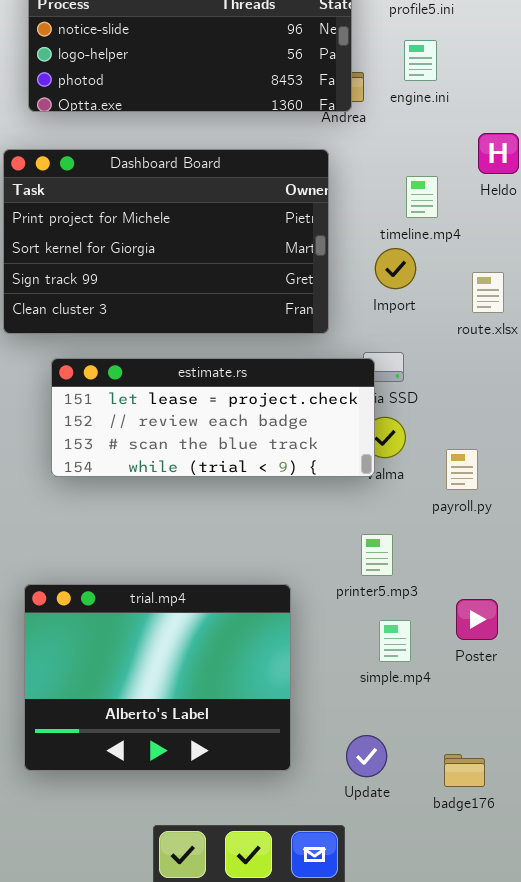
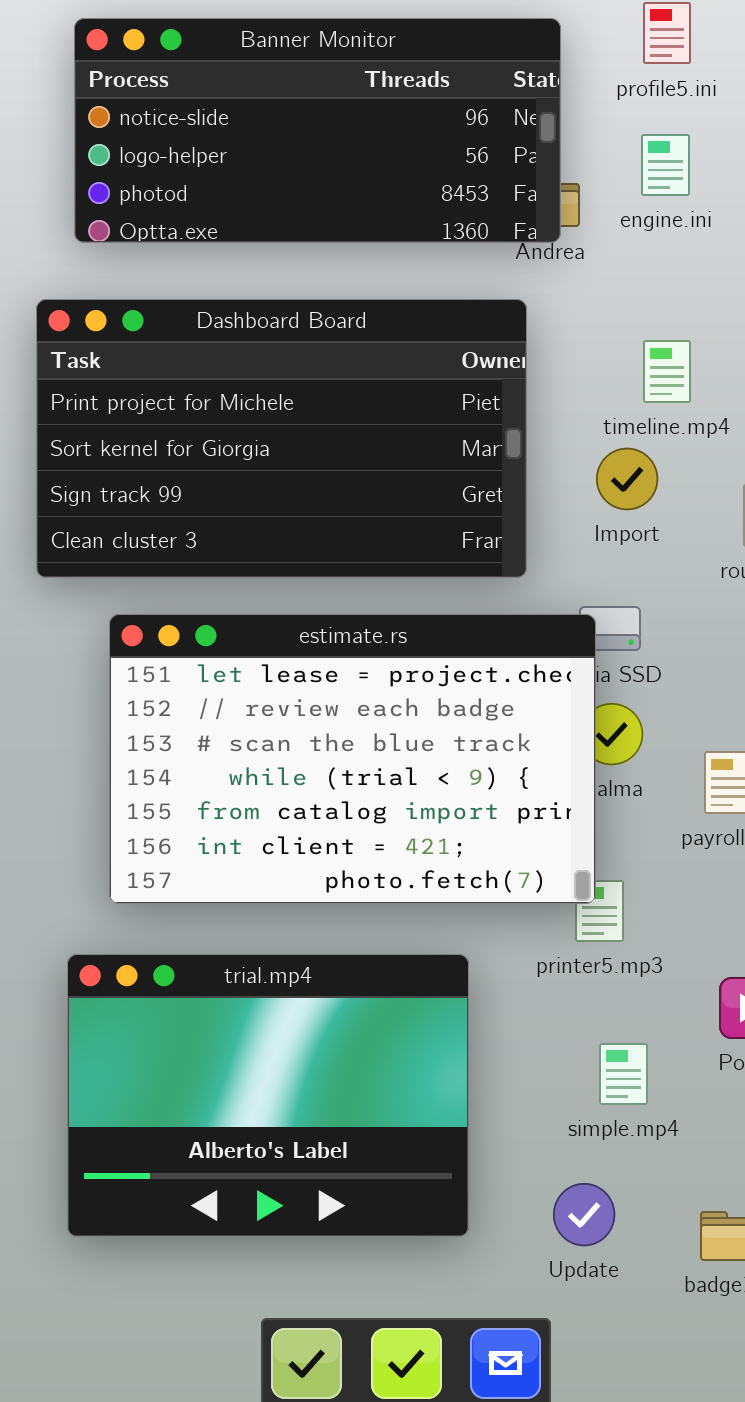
estimate.rs: [51,358,375,477] -> [109,614,596,904], resized
simple.mp4: [379,620,411,662] -> [599,1043,648,1105], moved

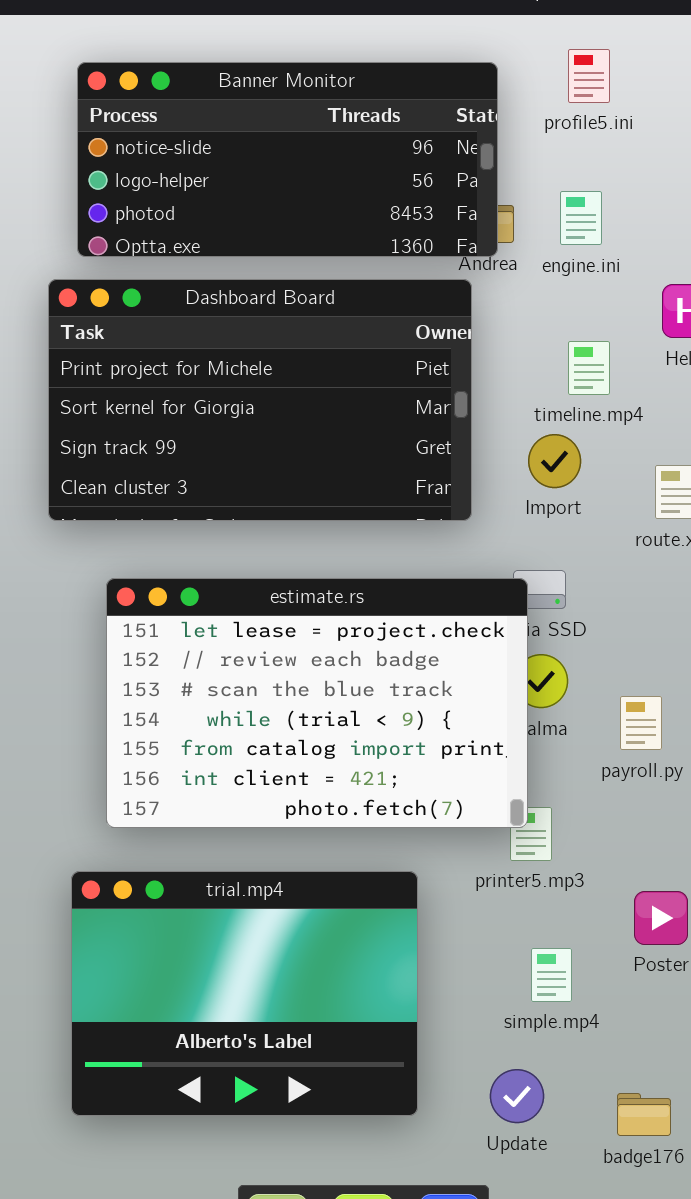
engine.ini: [641,134,690,196] -> [560,191,602,245], moved
Dashboard Board: [36,299,527,578] -> [48,279,472,521], moved

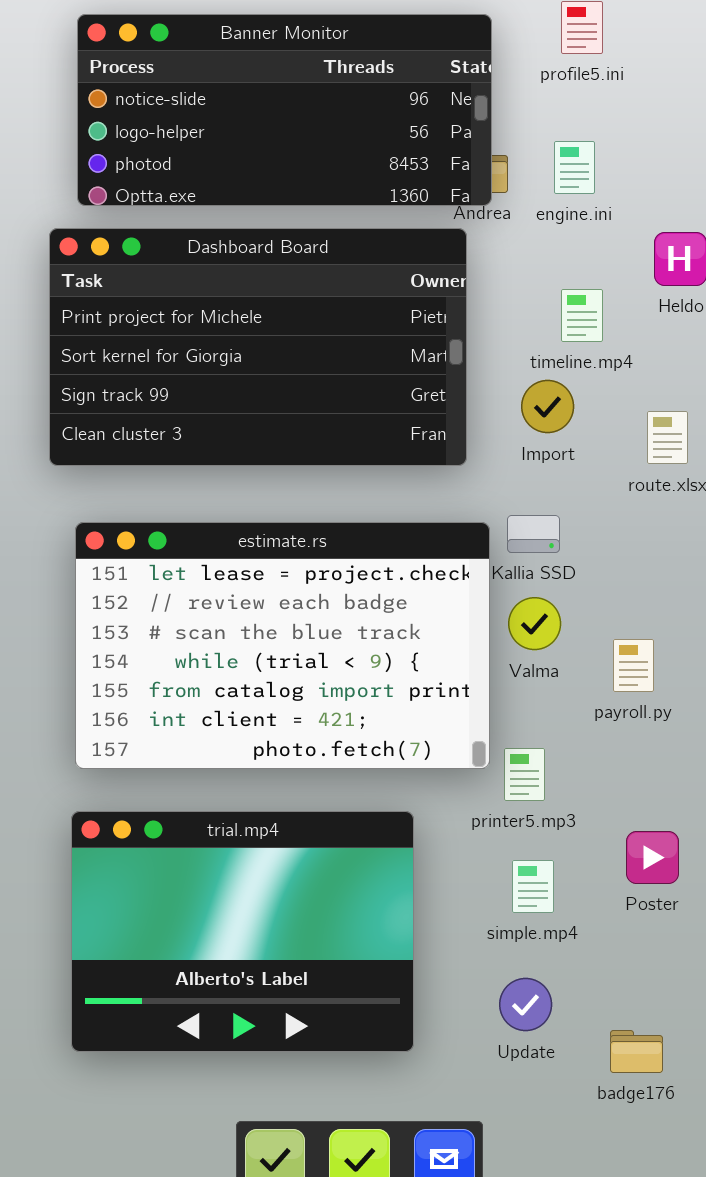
estimate.rs: [106,578,528,828] -> [75,522,490,769], moved
simple.mp4: [531,948,572,1002] -> [512,860,554,913], moved
Update: [490,1069,544,1123] -> [499,978,552,1031], moved

